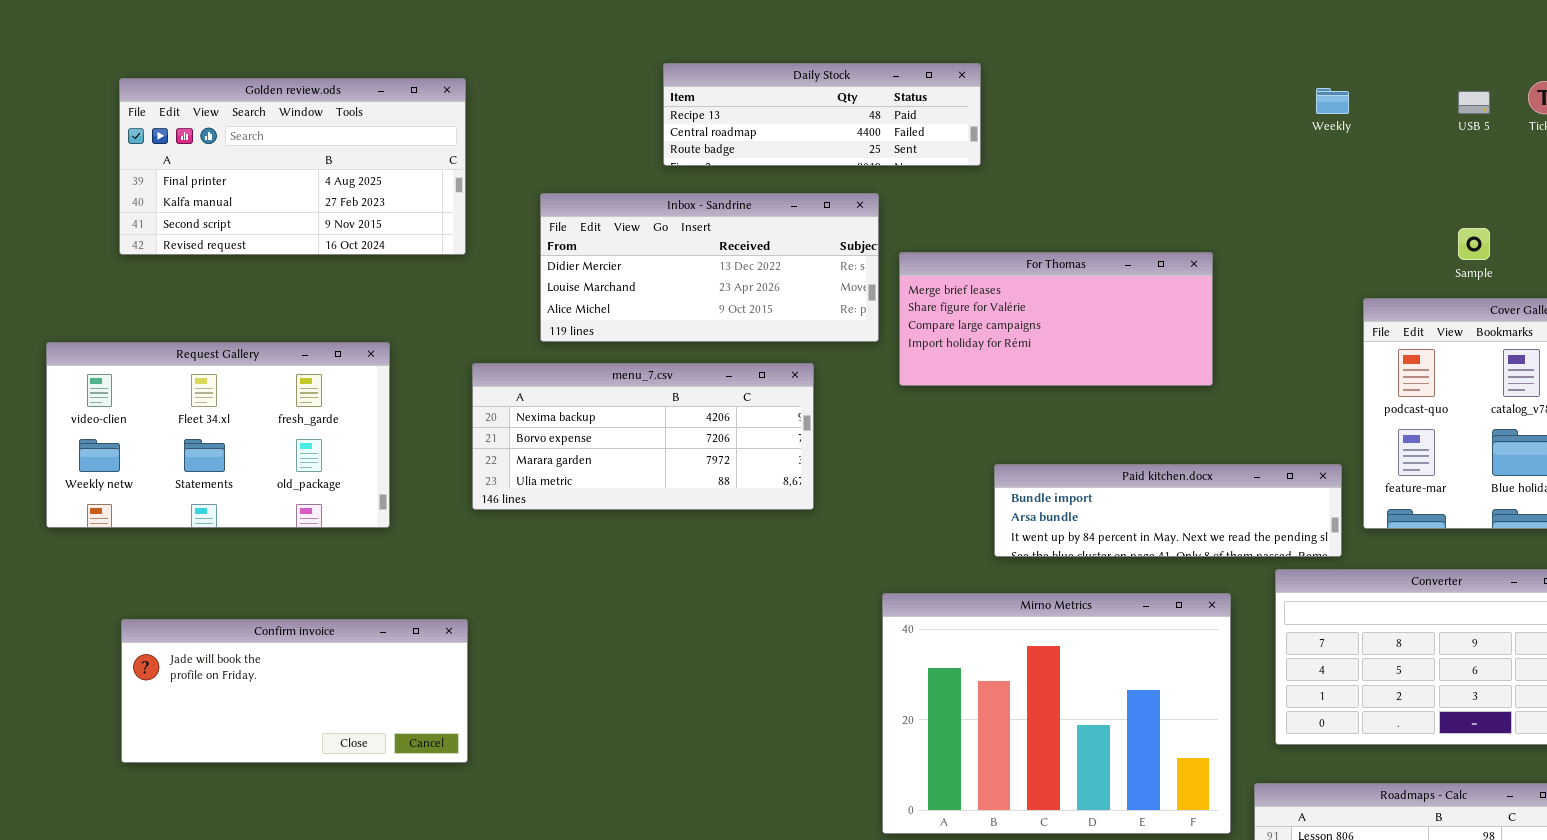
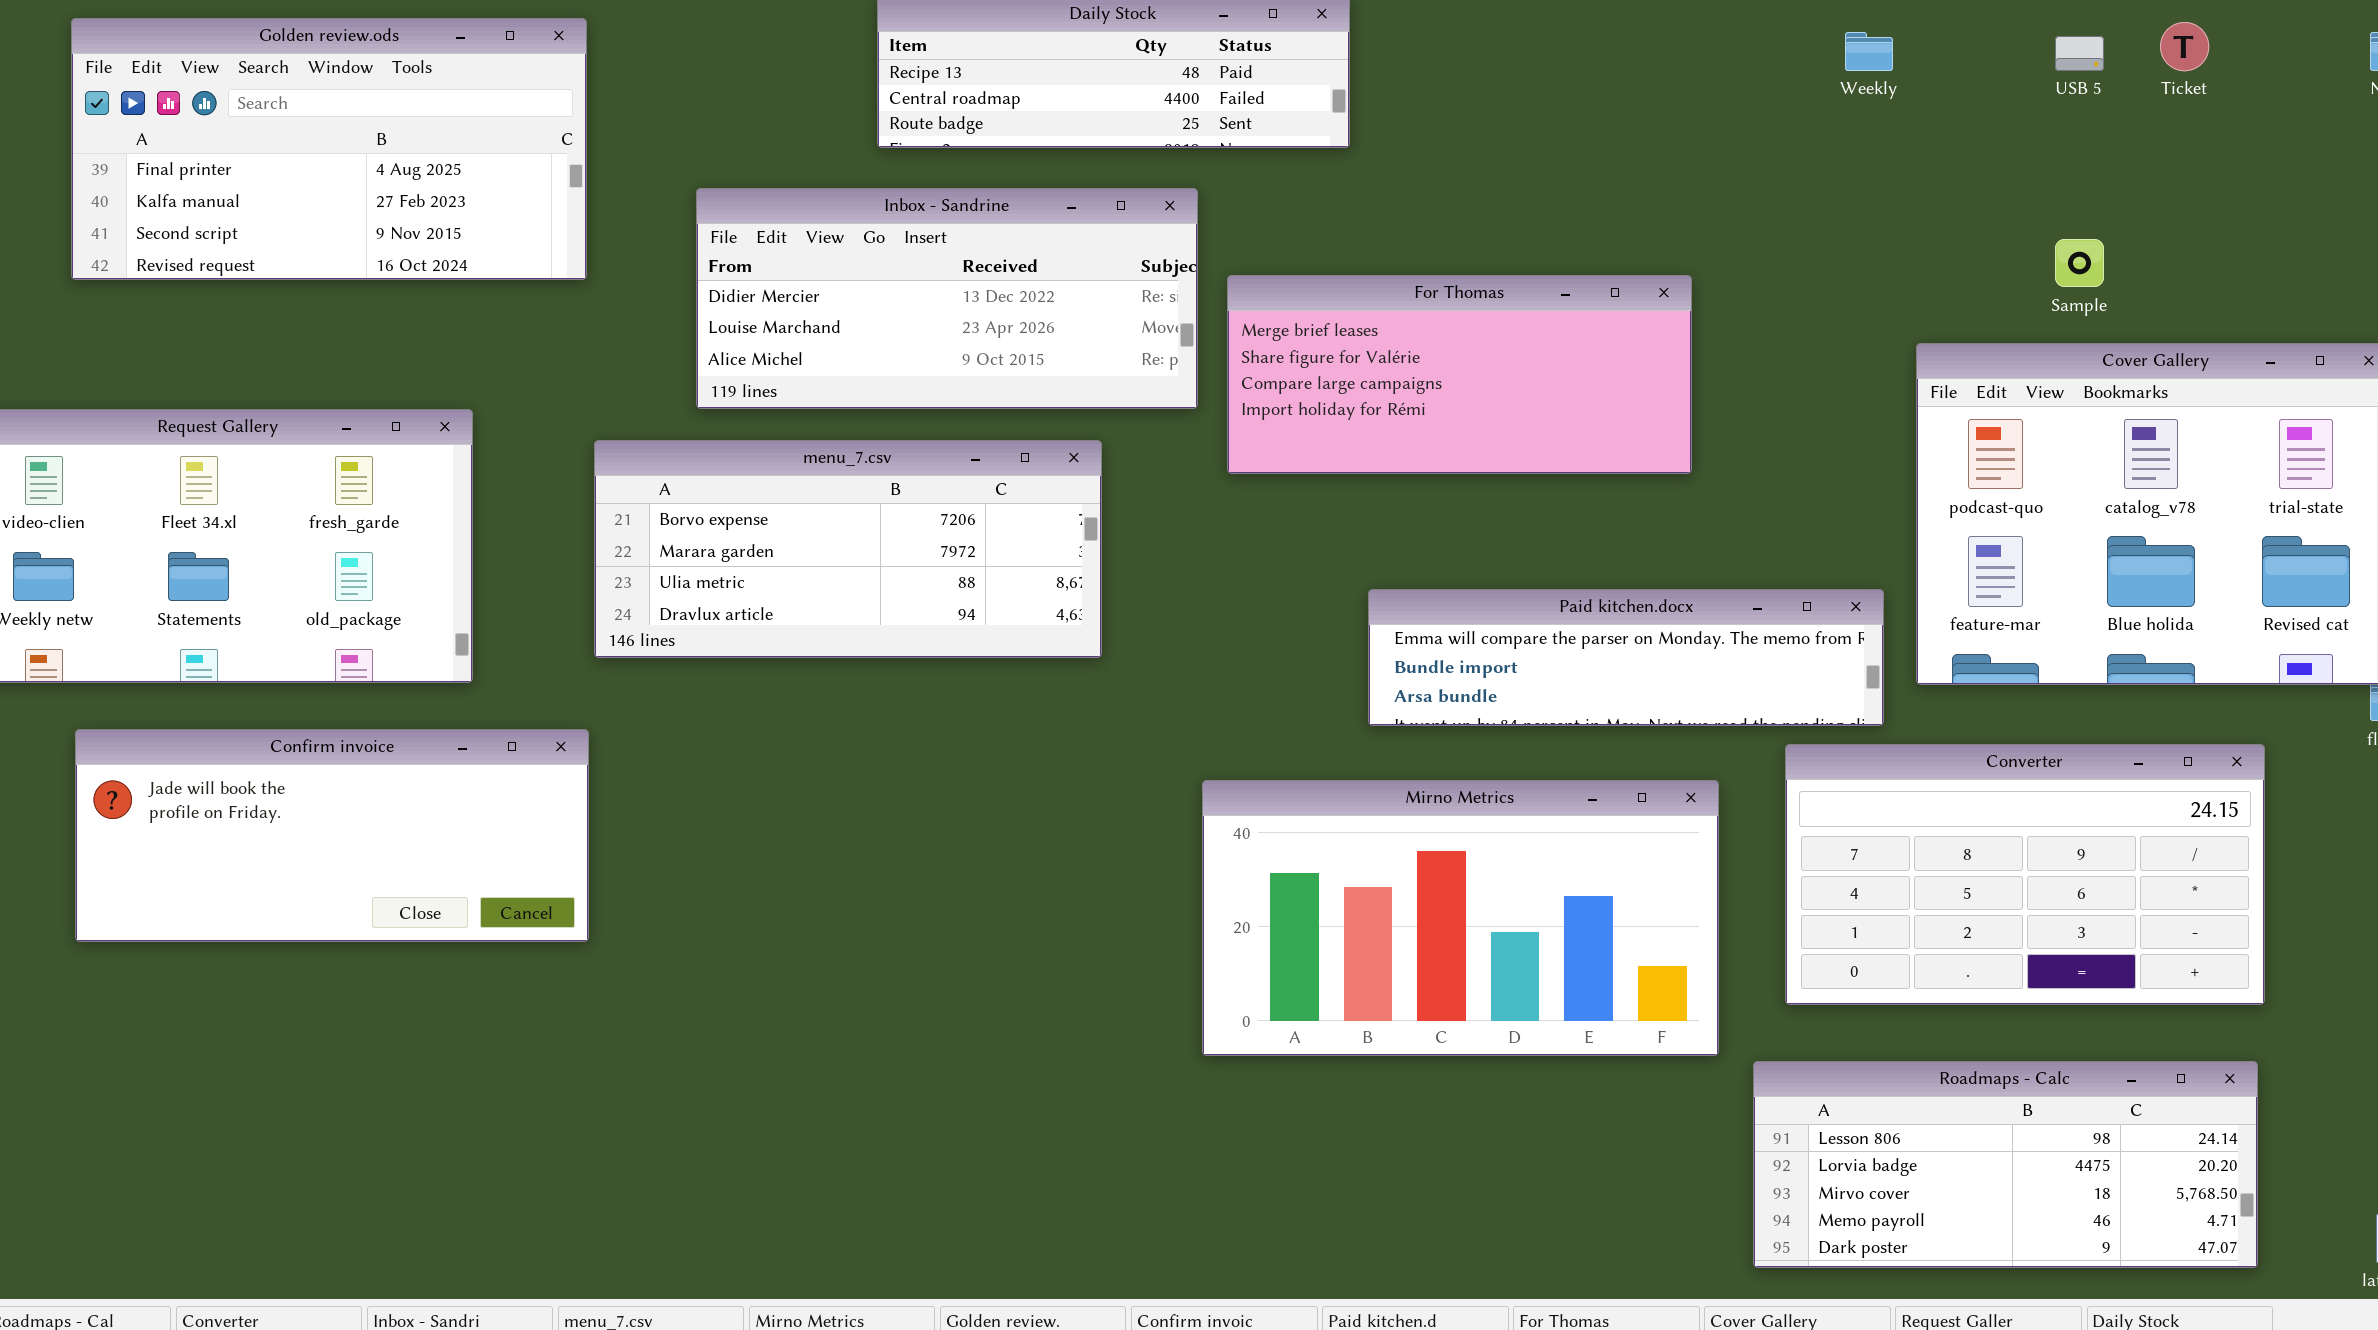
menu_7.csv: [472,363,814,510] -> [594,440,1102,658], scrolled down 1 row
Paid kitchen.docx: [994,464,1342,557] -> [1368,589,1884,726], scrolled up 1 row
Mirno Metrics: [882,593,1231,834] -> [1202,780,1719,1056], resized
Confirm invoice: [121,619,468,763] -> [75,729,589,942], moved

